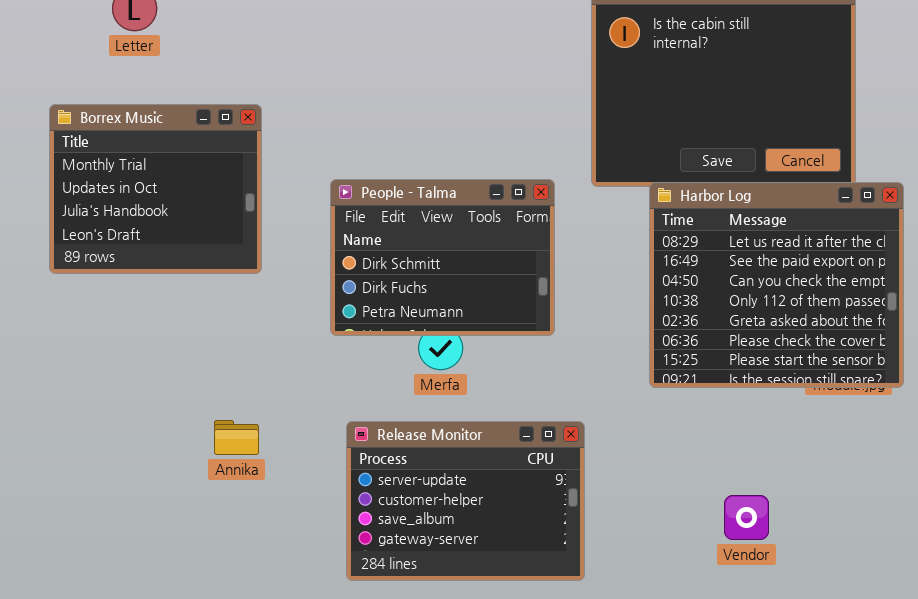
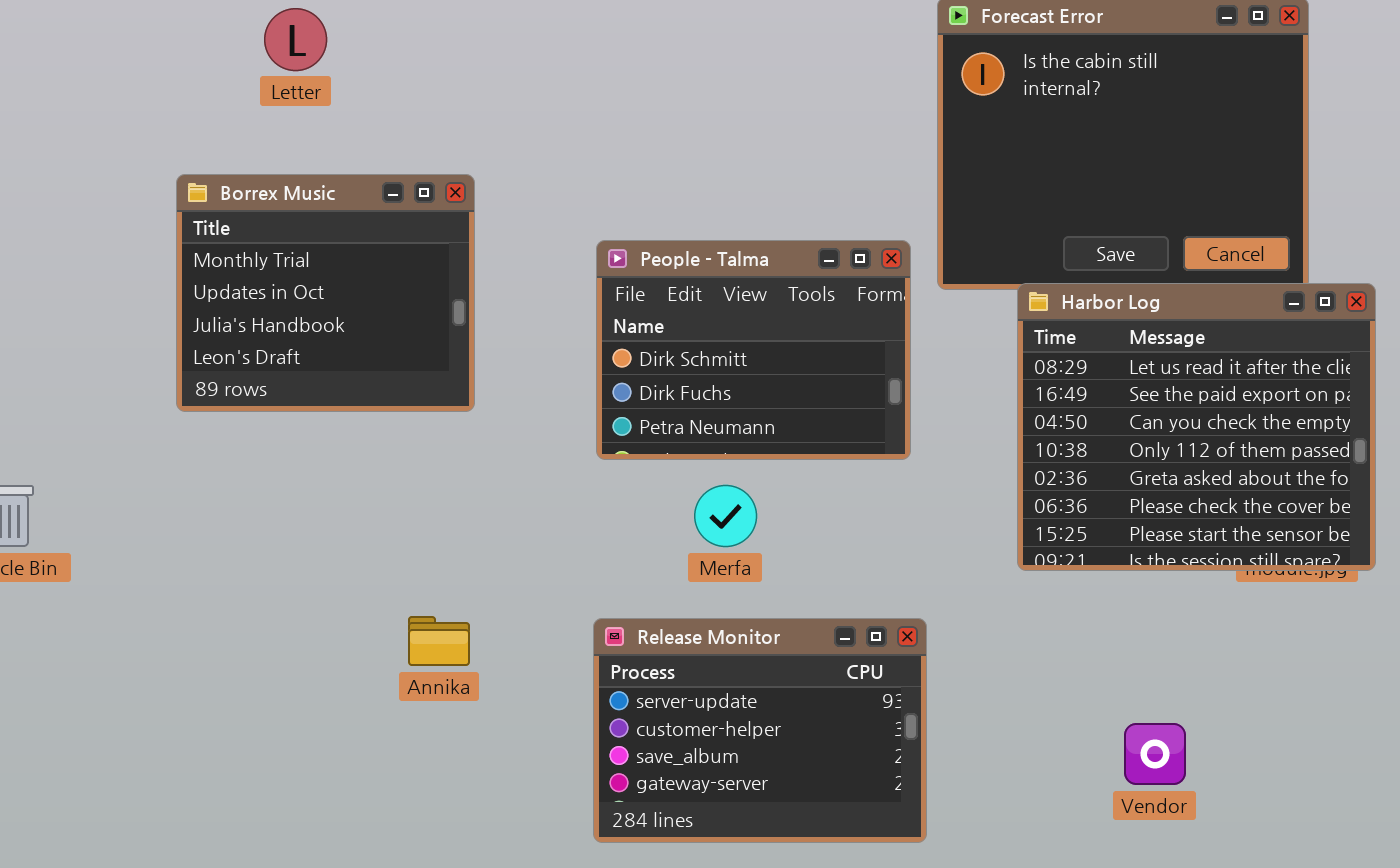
People - Talma: [330,179,555,336] -> [596,240,911,460], moved

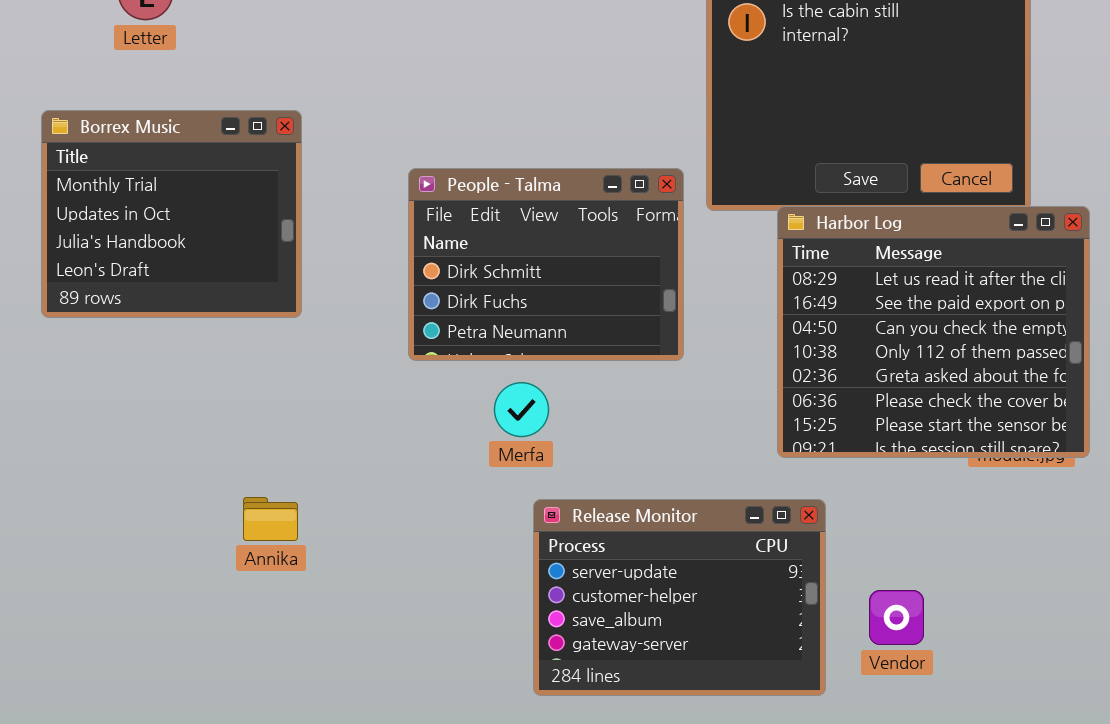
Release Monitor: [593,618,927,843] -> [533,499,826,696], moved

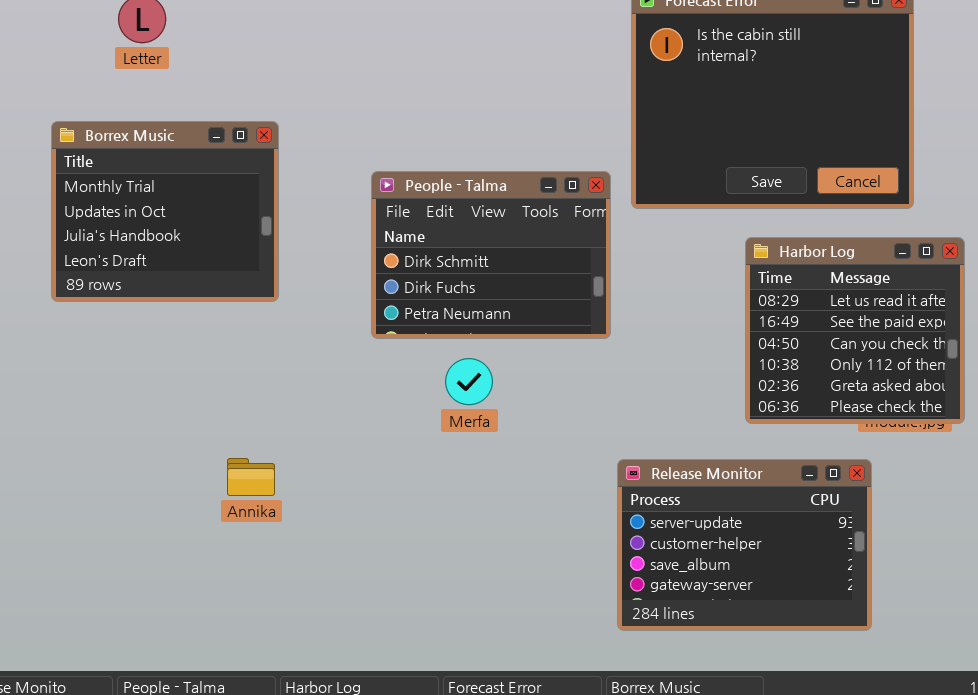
Harbor Log: [777,206,1090,458] -> [745,237,965,424], resized
Release Monitor: [533,499,826,696] -> [617,459,872,631], moved

